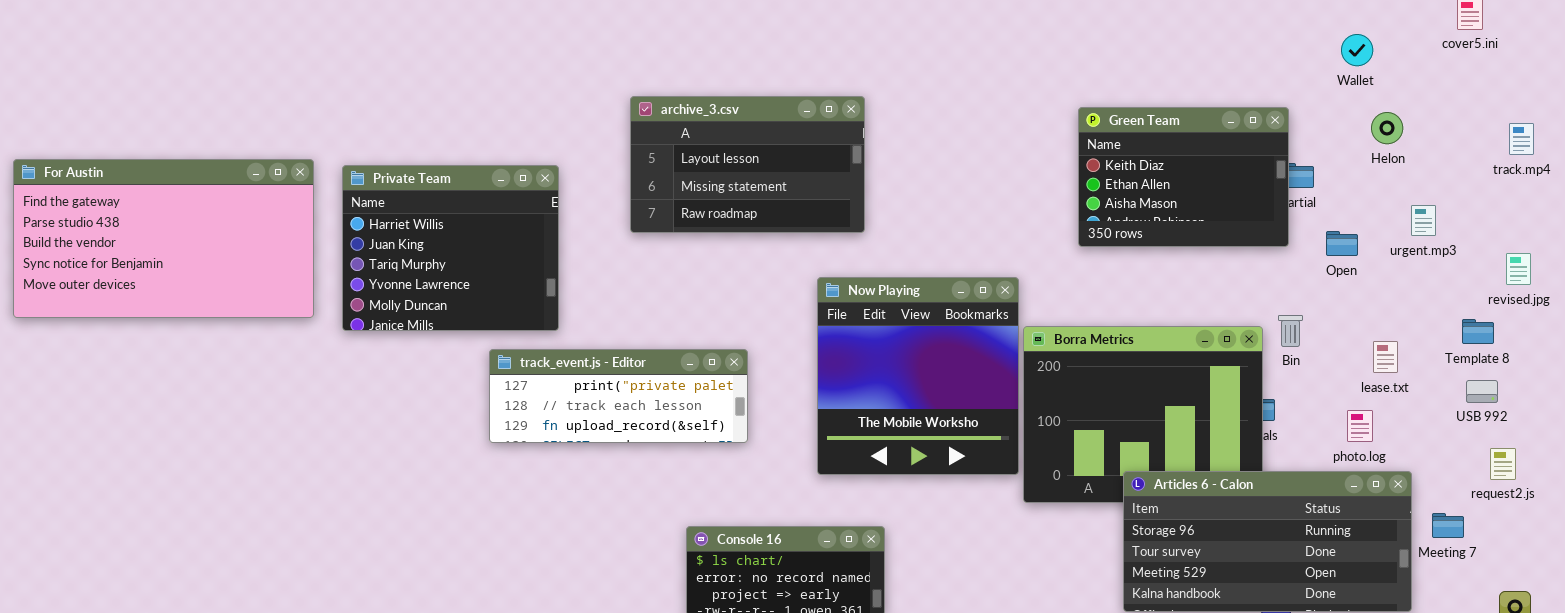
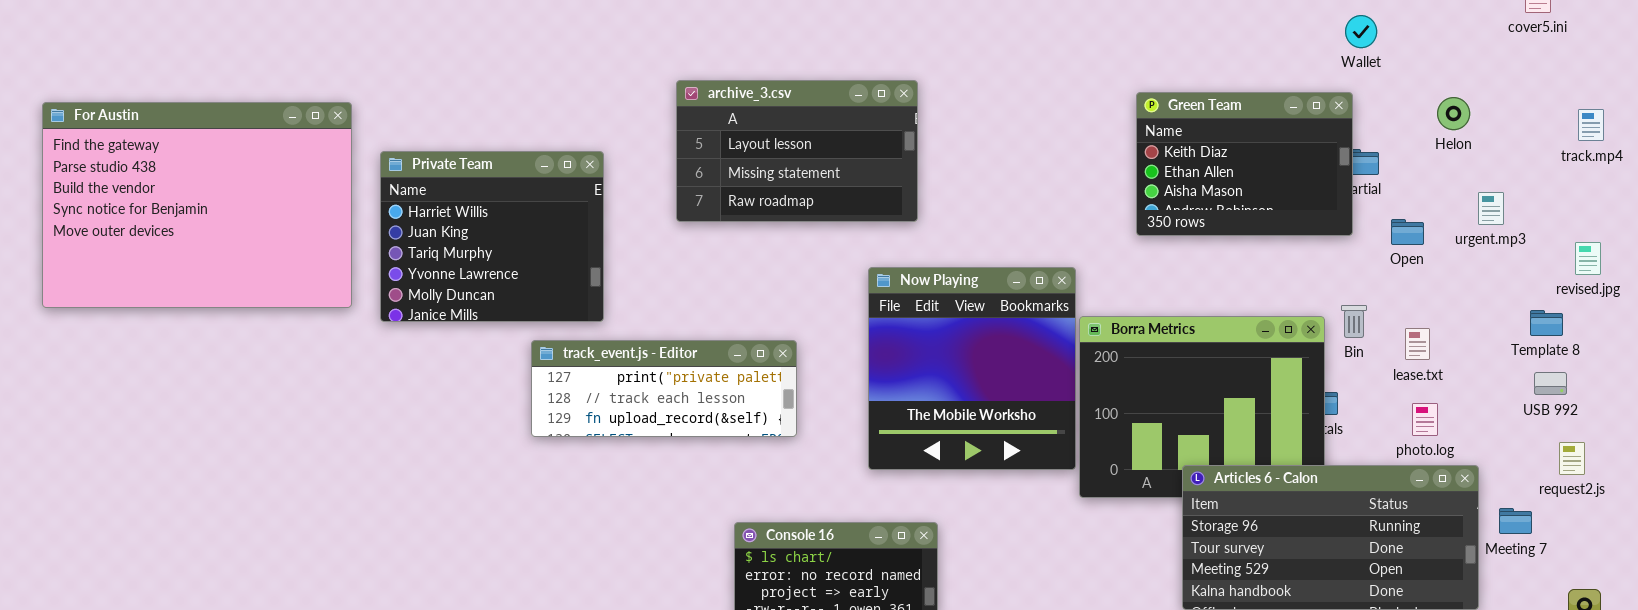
Wallet: [1341,34,1373,66] -> [1345,15,1377,48], moved
For Austin: [13,159,314,318] -> [42,102,352,308], resized
lease.txt: [1373,341,1398,373] -> [1405,328,1430,360], moved

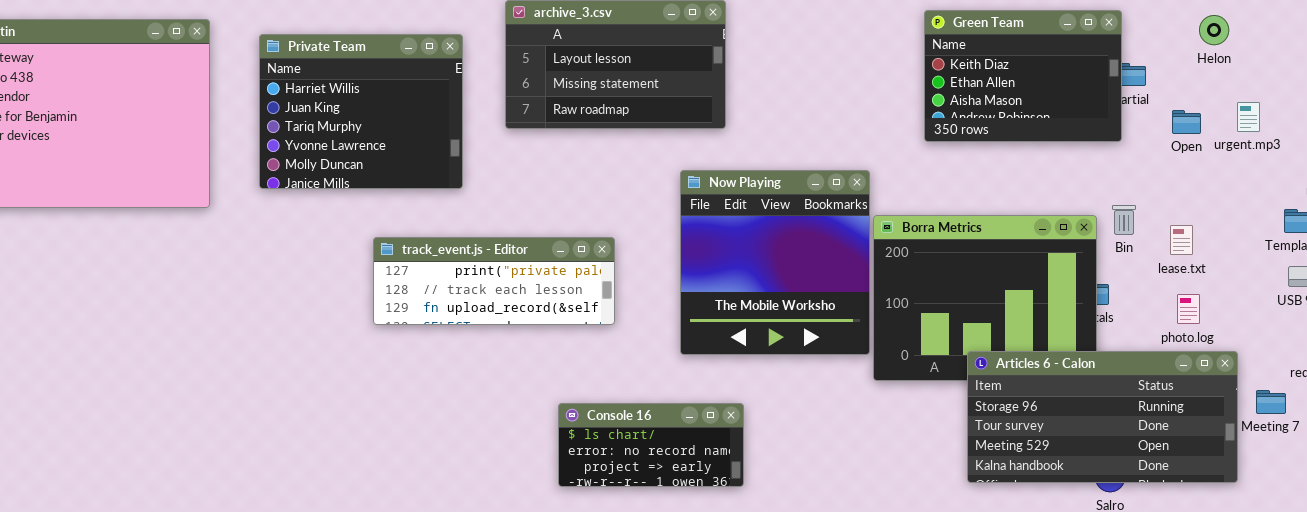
Private Team: [380,151,604,322] -> [259,34,463,189], moved
Open: [1391,219,1424,245] -> [1172,110,1201,134], moved

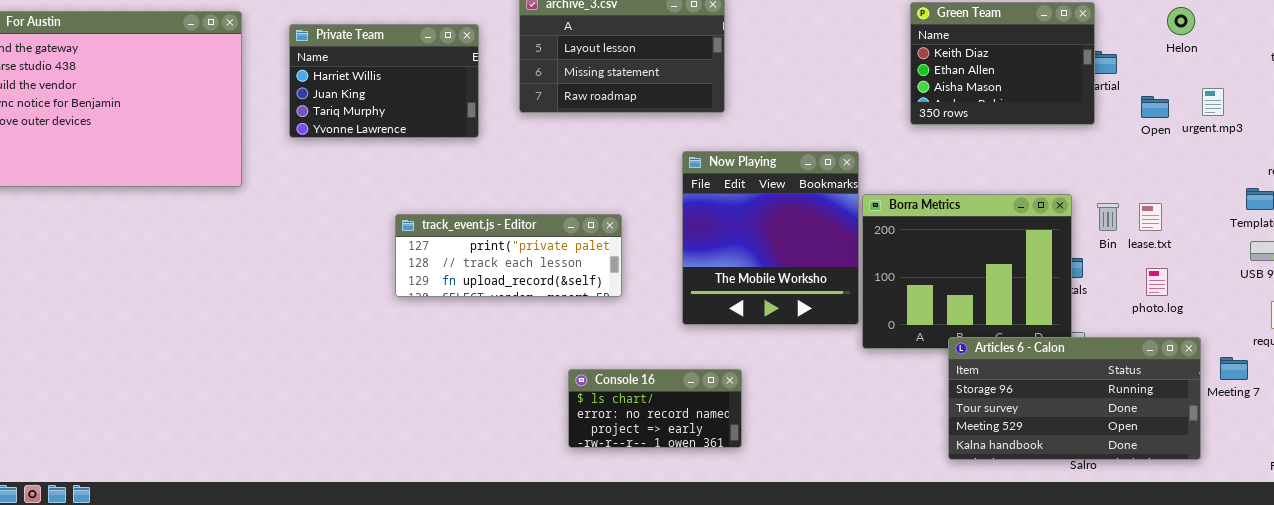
Private Team: [259,34,463,189] -> [289,24,479,138], resized
Bin: [1112,205,1136,235] -> [1097,203,1119,231], moved
Articles 6 - Calon: [967,351,1238,483] -> [948,337,1201,460], moved

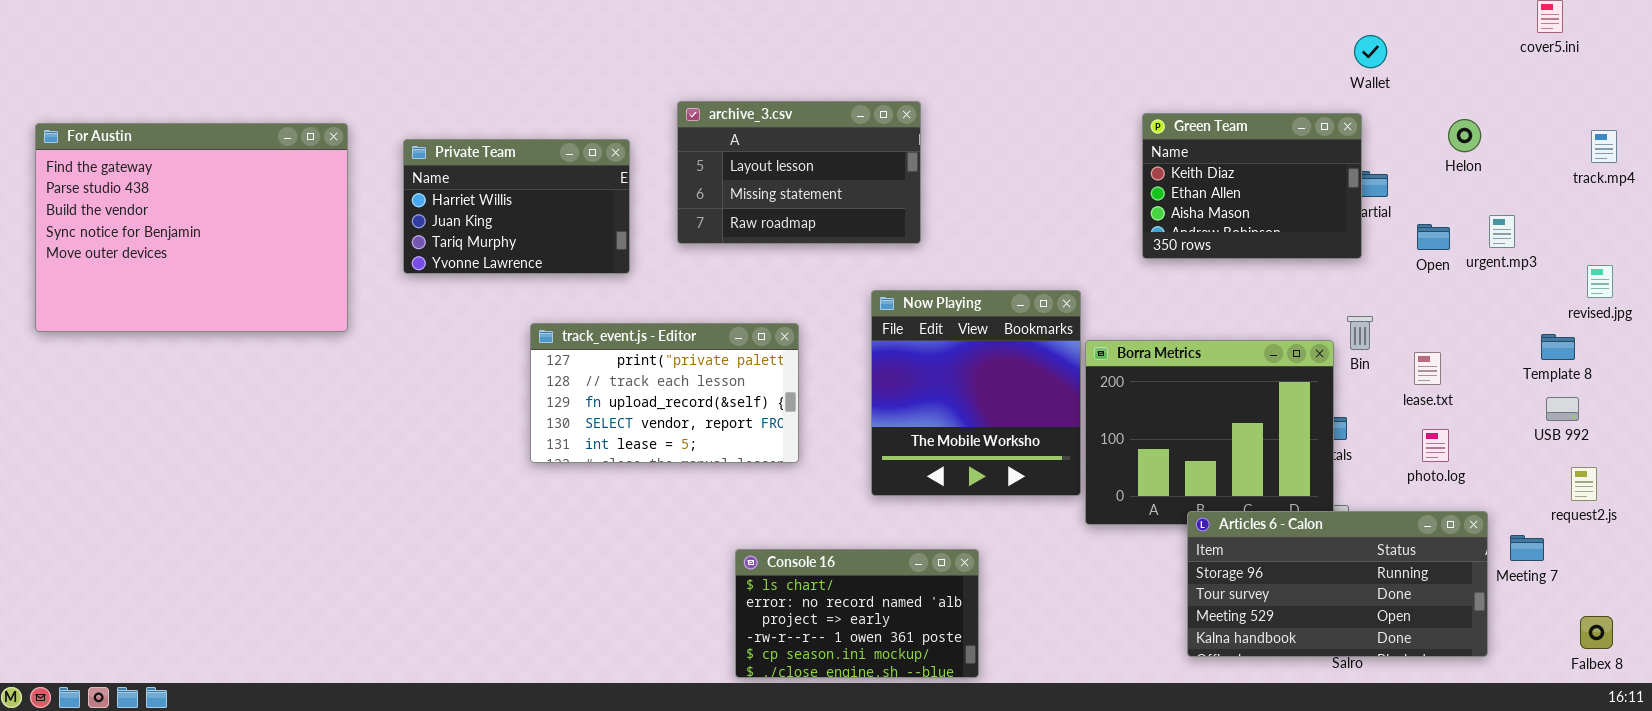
Bin: [1097,203,1119,231] -> [1347,316,1373,350], moved
track_event.js - Editor: [395,214,622,297] -> [530,323,799,463], resized
Console 16: [568,369,742,448] -> [735,549,979,678], resized

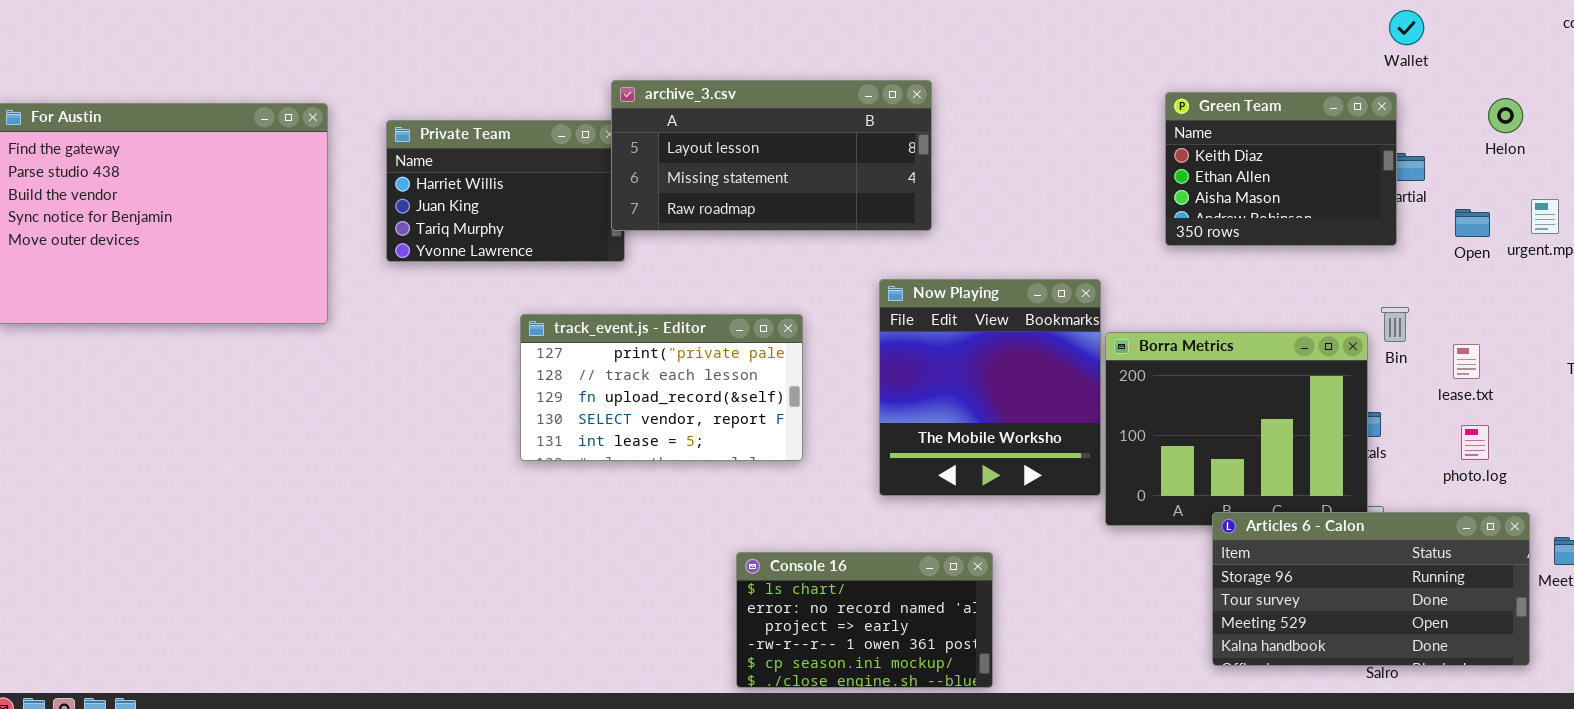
archive_3.csv: [677,101,921,244] -> [611,80,932,231], resized

